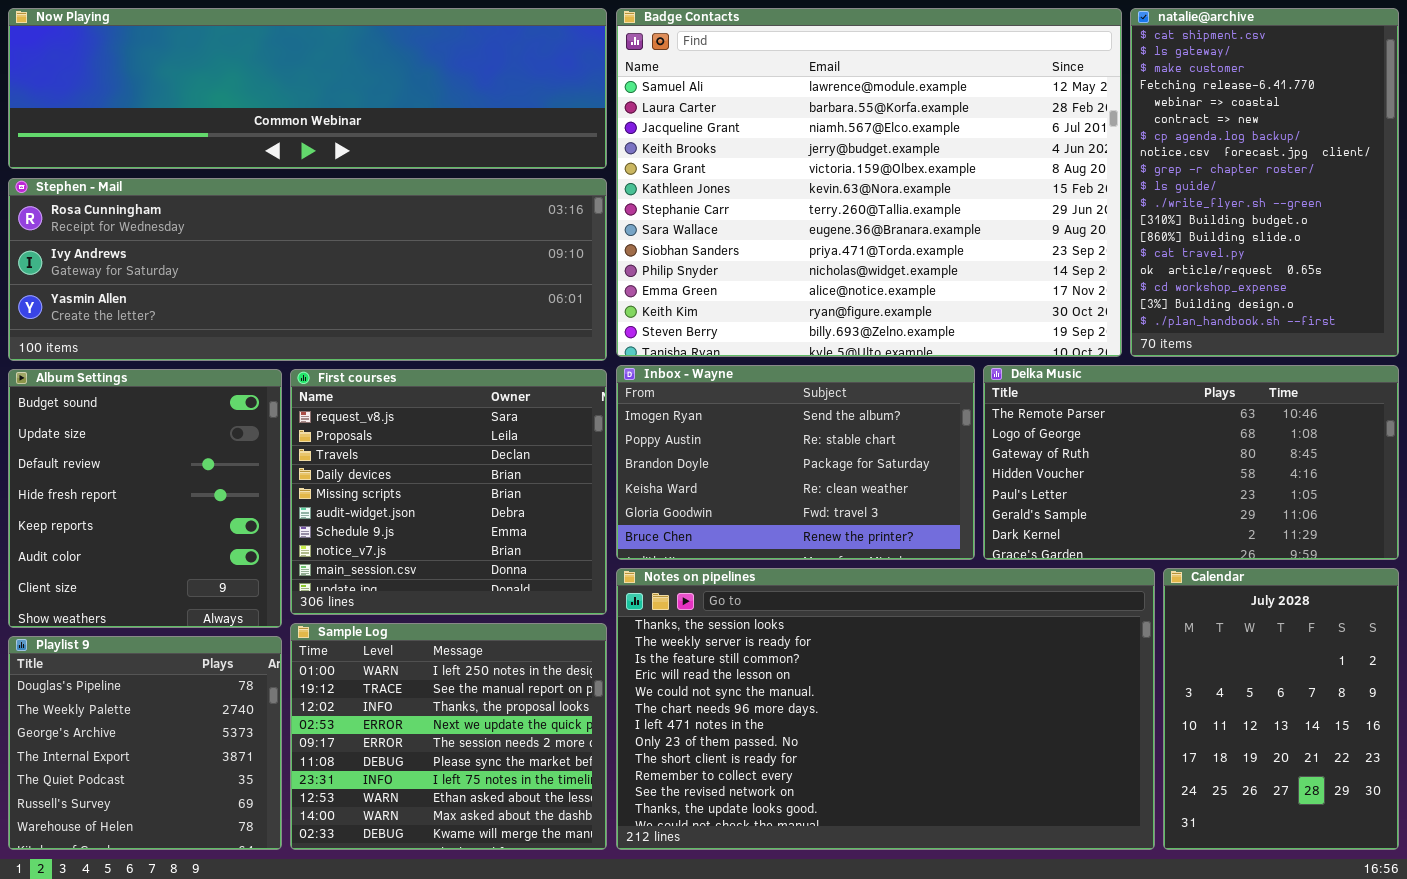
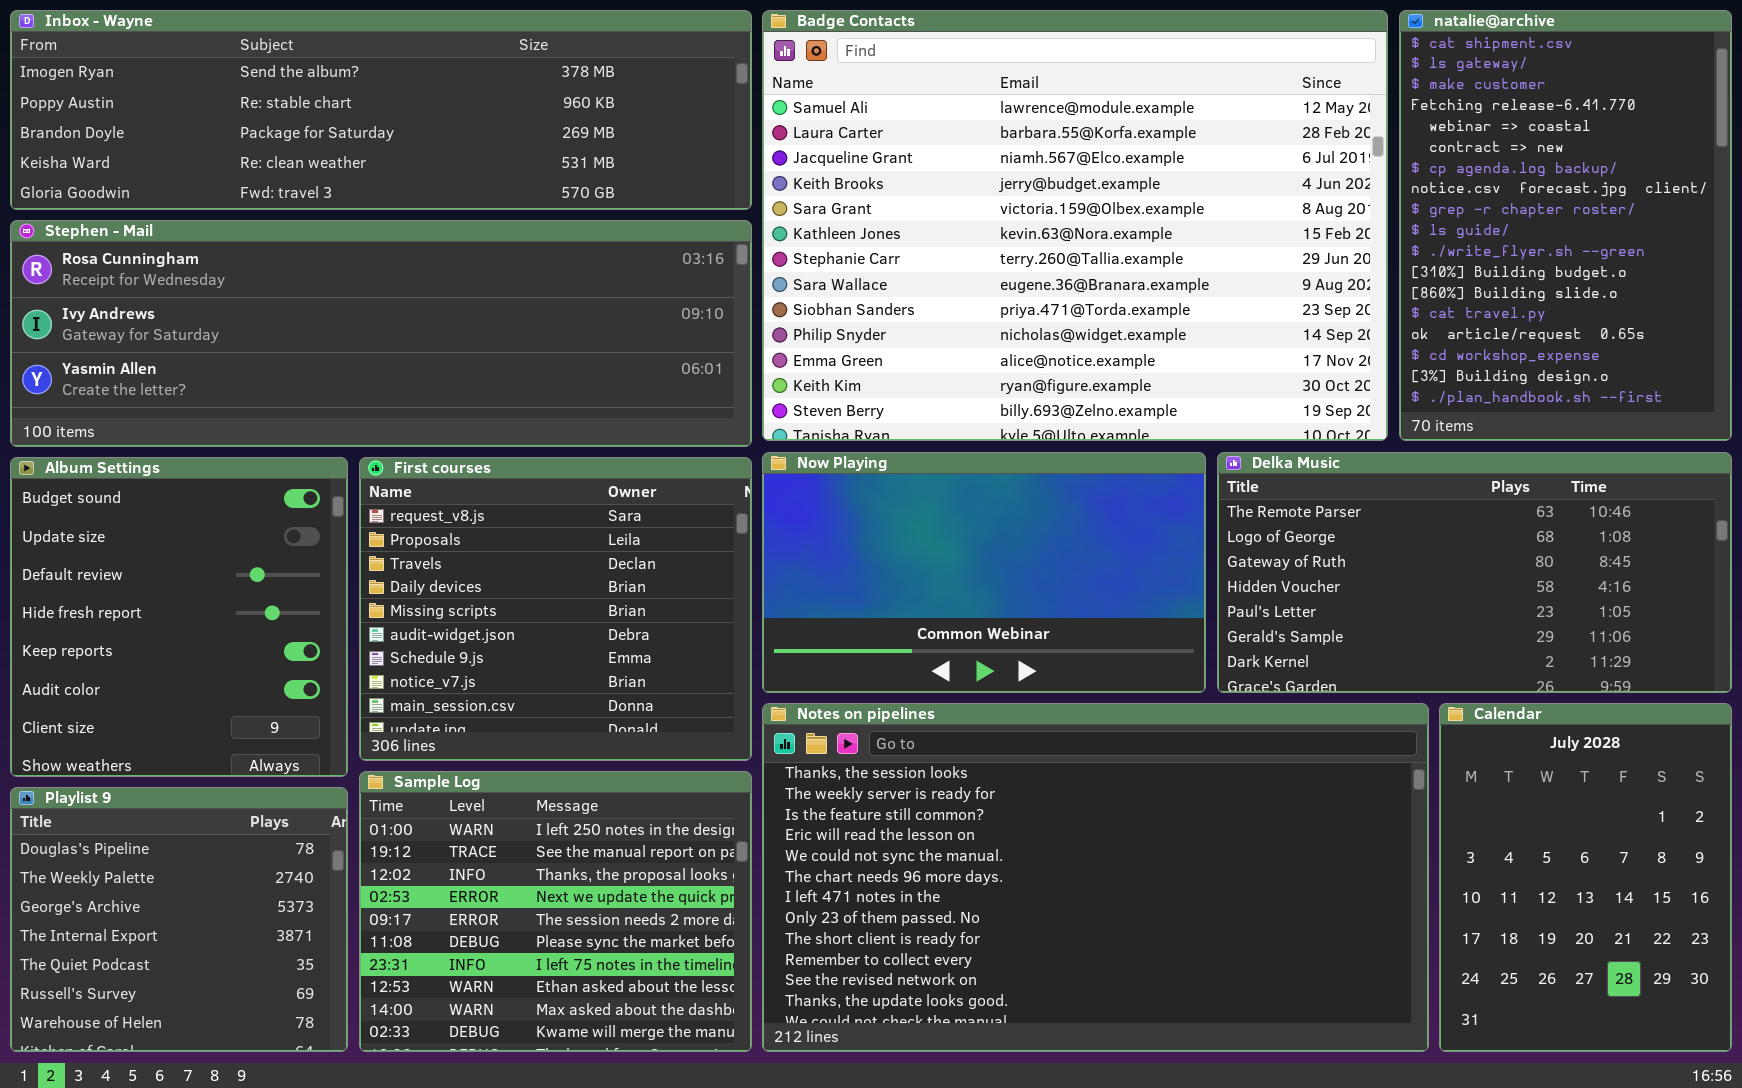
Now Playing: [8,8,607,169] -> [762,452,1206,693], moved, resized
Inbox - Wayne: [616,365,975,560] -> [10,10,752,210], moved, resized

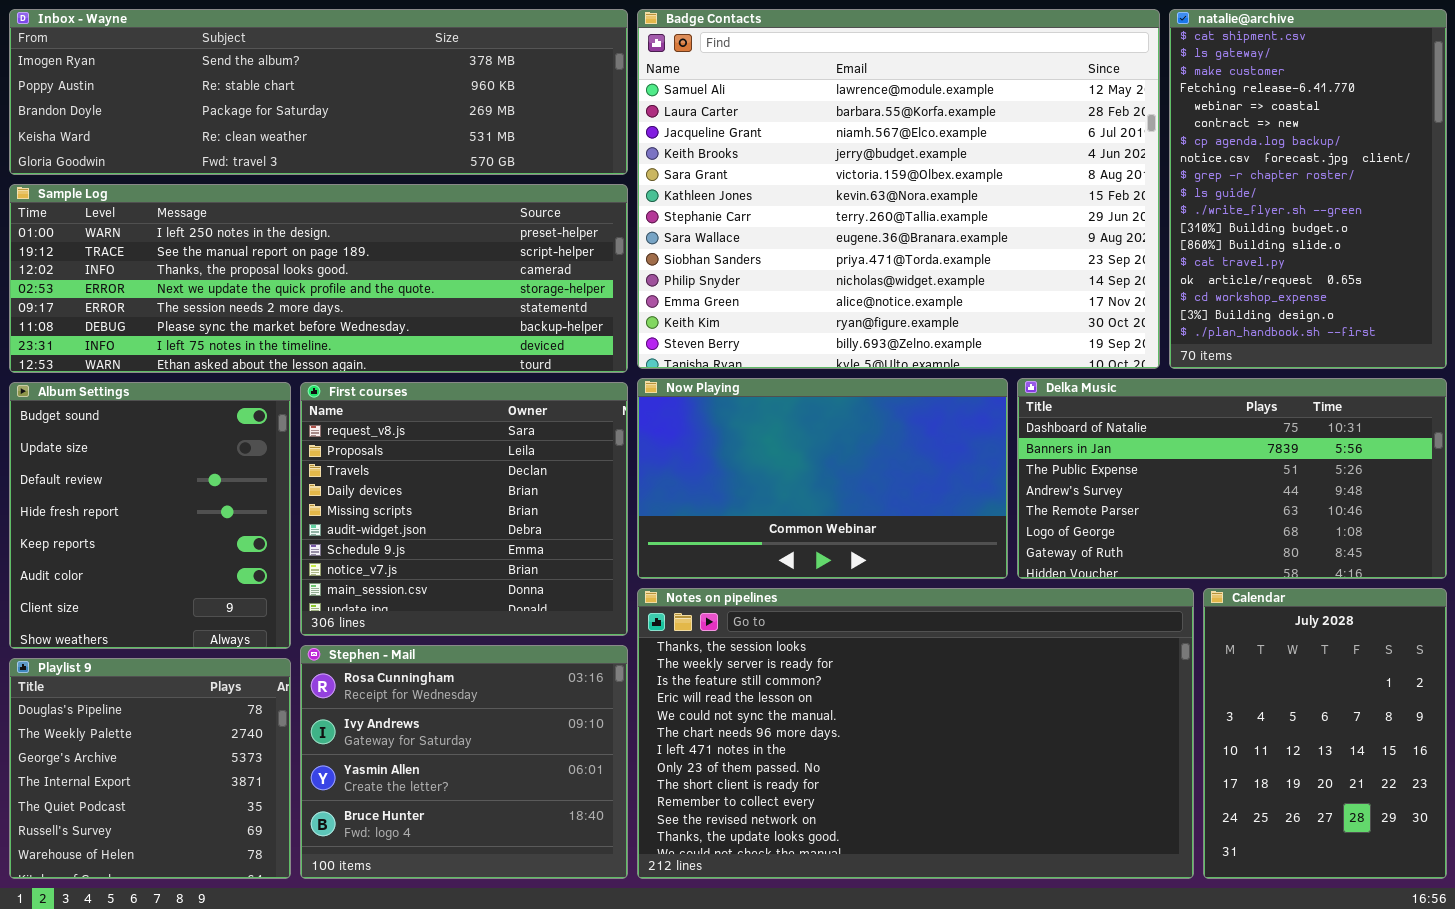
Stephen - Mail: [10,220,752,447] -> [300,645,628,879], moved, resized
Delka Music: [1217,452,1732,693] -> [1017,378,1447,579], scrolled up 4 rows
Sample Log: [359,771,752,1052] -> [9,184,628,373], moved, resized

